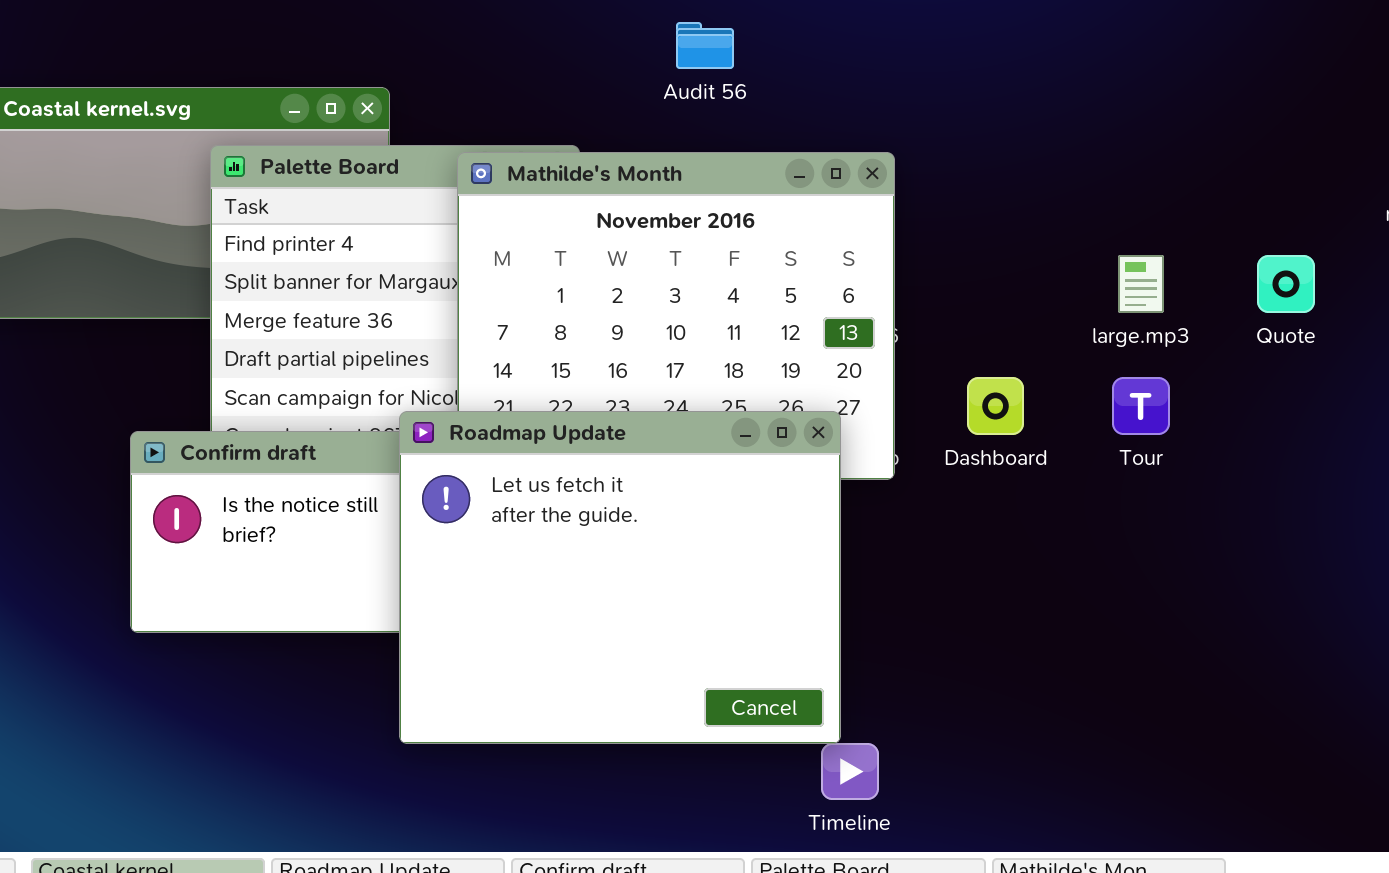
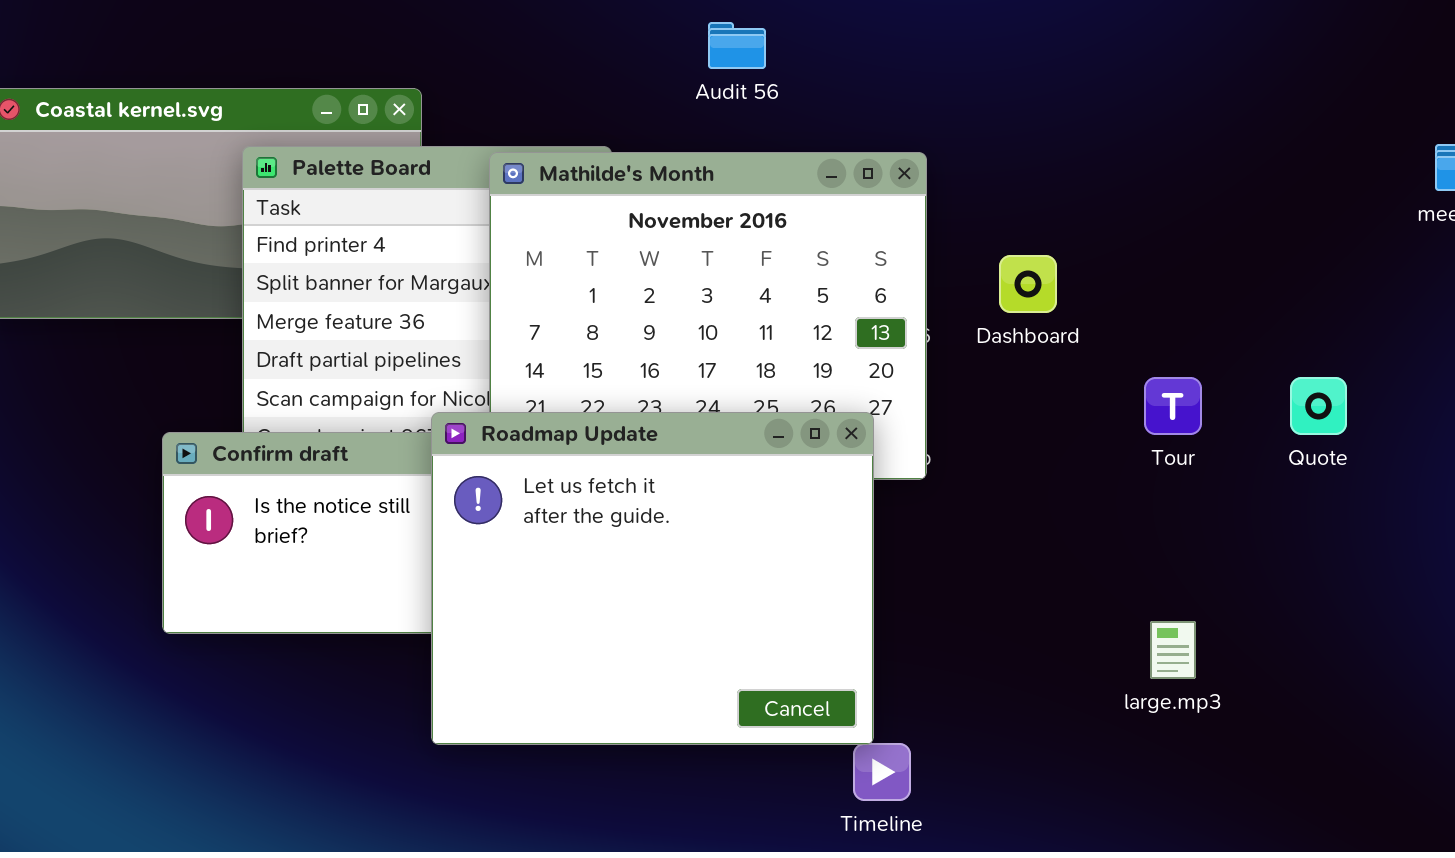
large.mp3: [1118,255,1164,313] -> [1150,621,1196,679], moved
Quote: [1257,255,1315,313] -> [1290,377,1347,435], moved
Dashboard: [967,377,1024,435] -> [999,255,1057,313], moved

